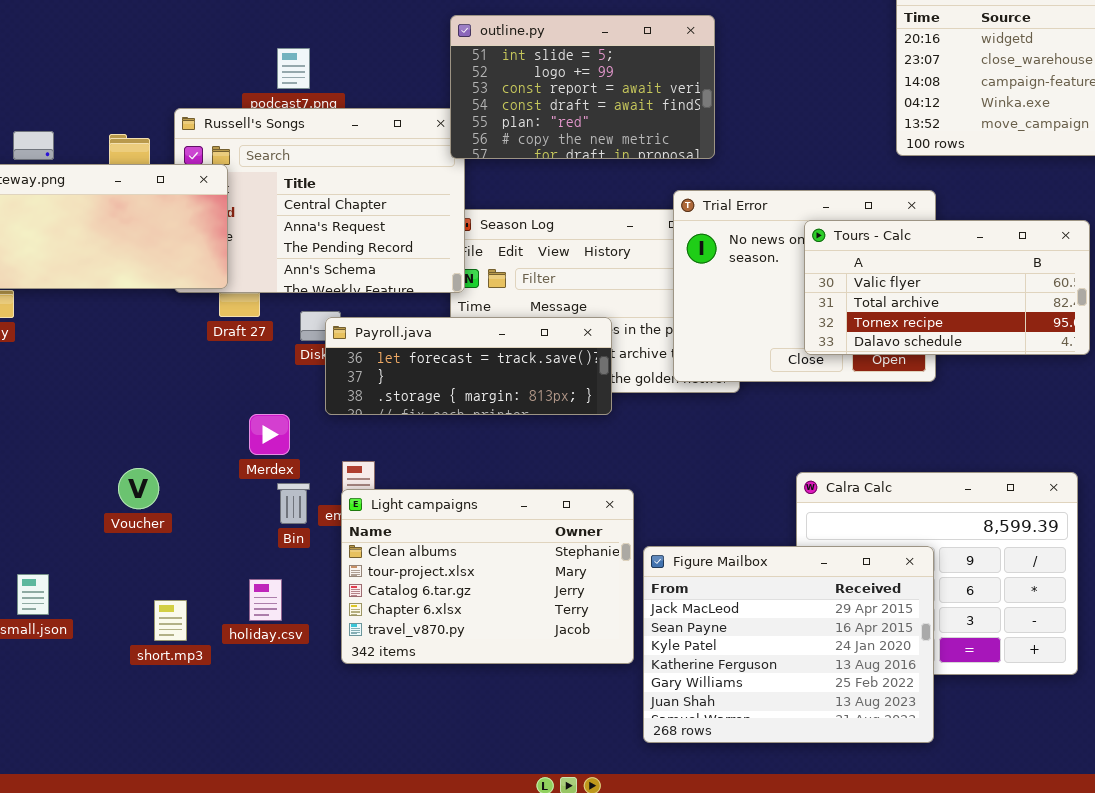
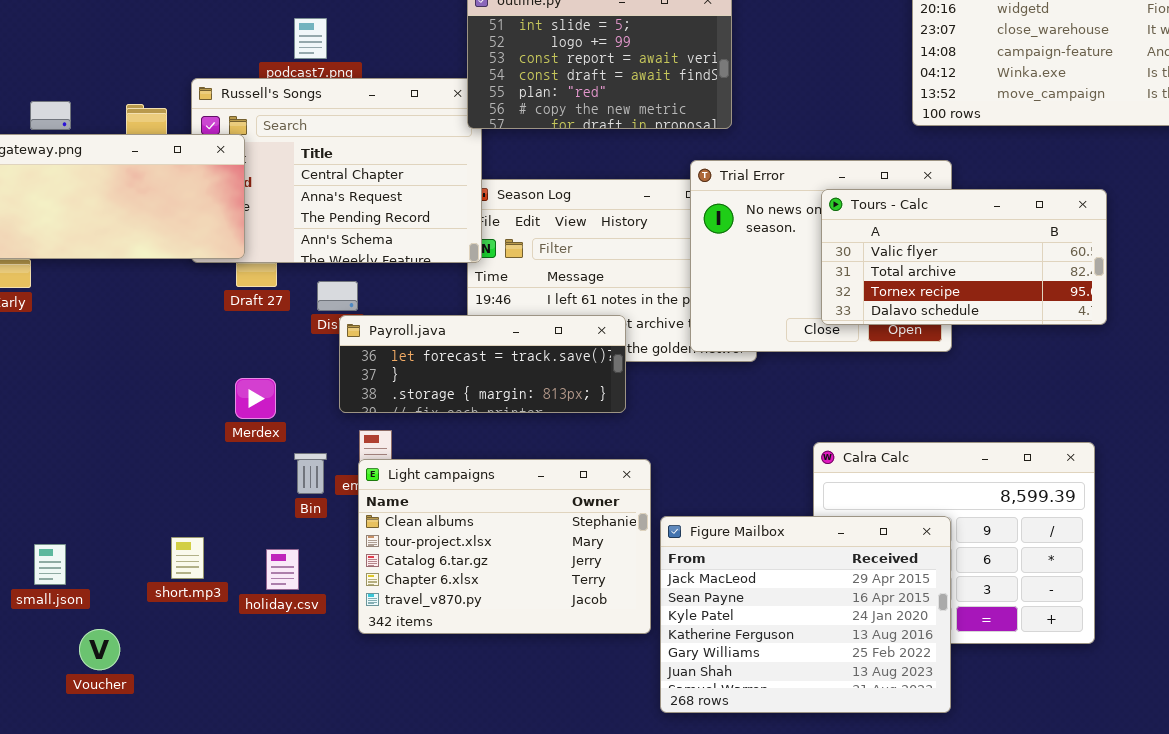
Payroll.java: [325,317,612,415] -> [339,315,626,413], moved
Merdex: [249,414,290,455] -> [235,378,276,419], moved
Voucher: [118,468,159,509] -> [79,629,120,670], moved
short.mp3: [154,600,187,641] -> [171,537,204,579], moved

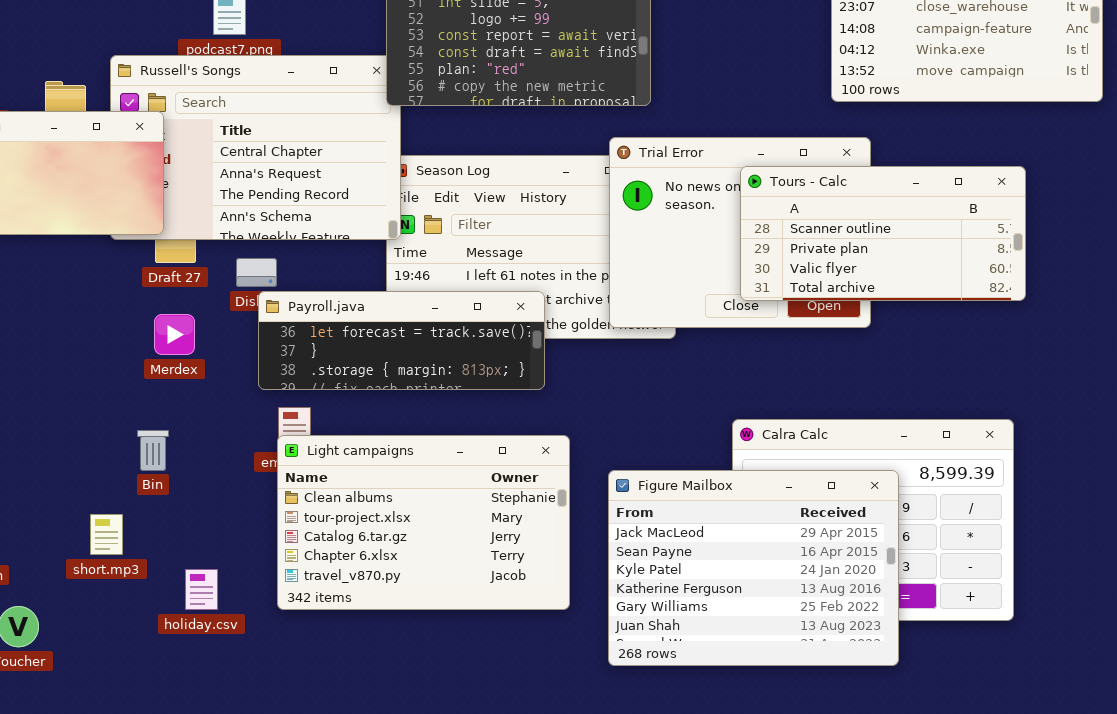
Tours - Calc: [821,189,1107,325] -> [740,166,1026,301], scrolled up 2 rows
Merdex: [235,378,276,419] -> [154,314,195,355], moved
Bin: [294,453,327,494] -> [137,430,169,471], moved
Figure Mailbox: [660,516,951,713] -> [608,470,899,666], moved
holiday.csv: [266,549,299,590] -> [185,569,218,610], moved

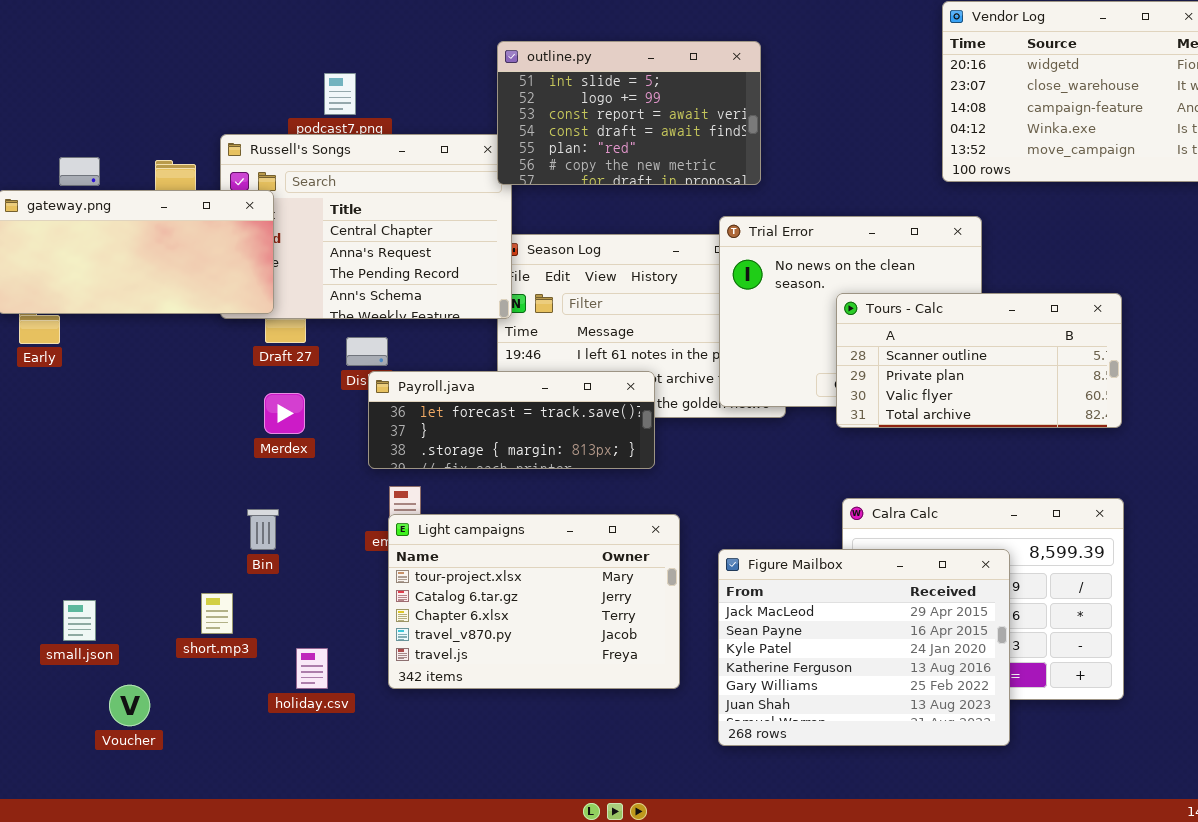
Tours - Calc: [740,166,1026,301] -> [836,293,1122,428], moved
Light campaigns: [277,435,570,610] -> [388,514,680,689], scrolled down 1 row

